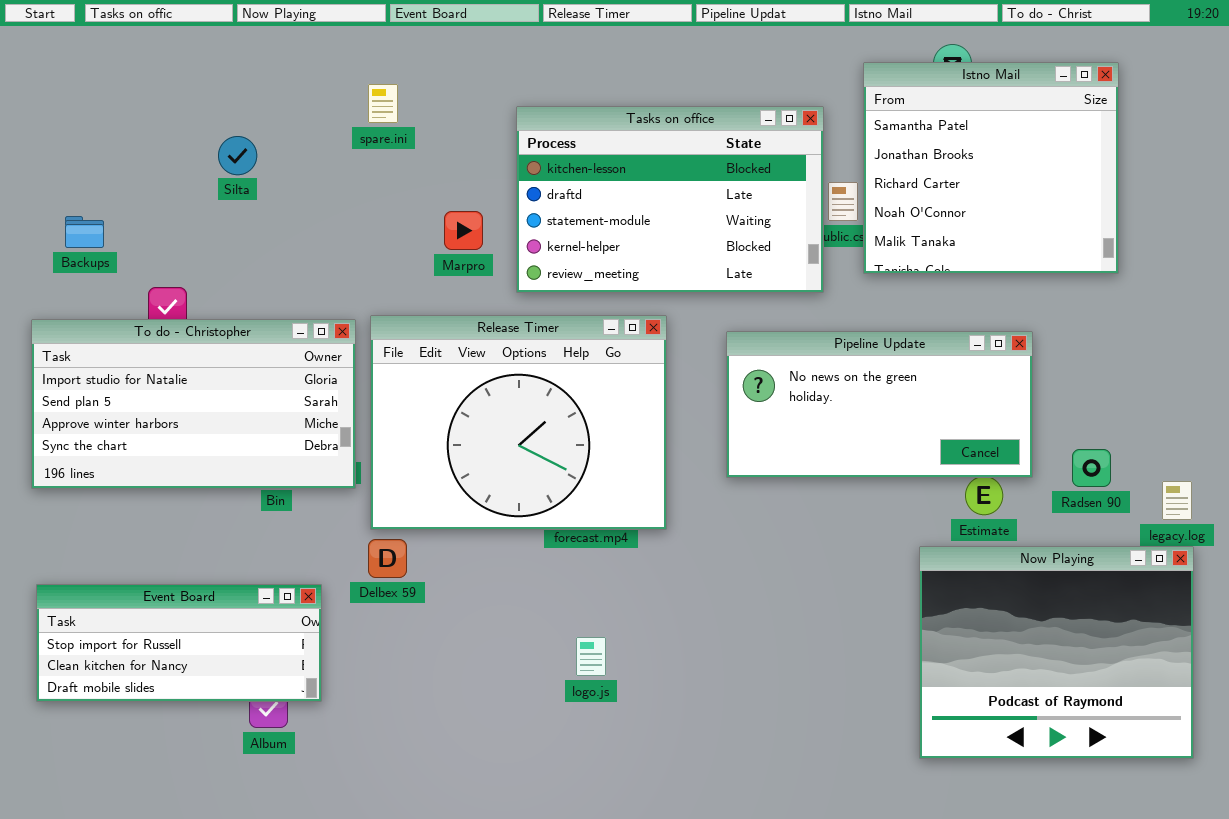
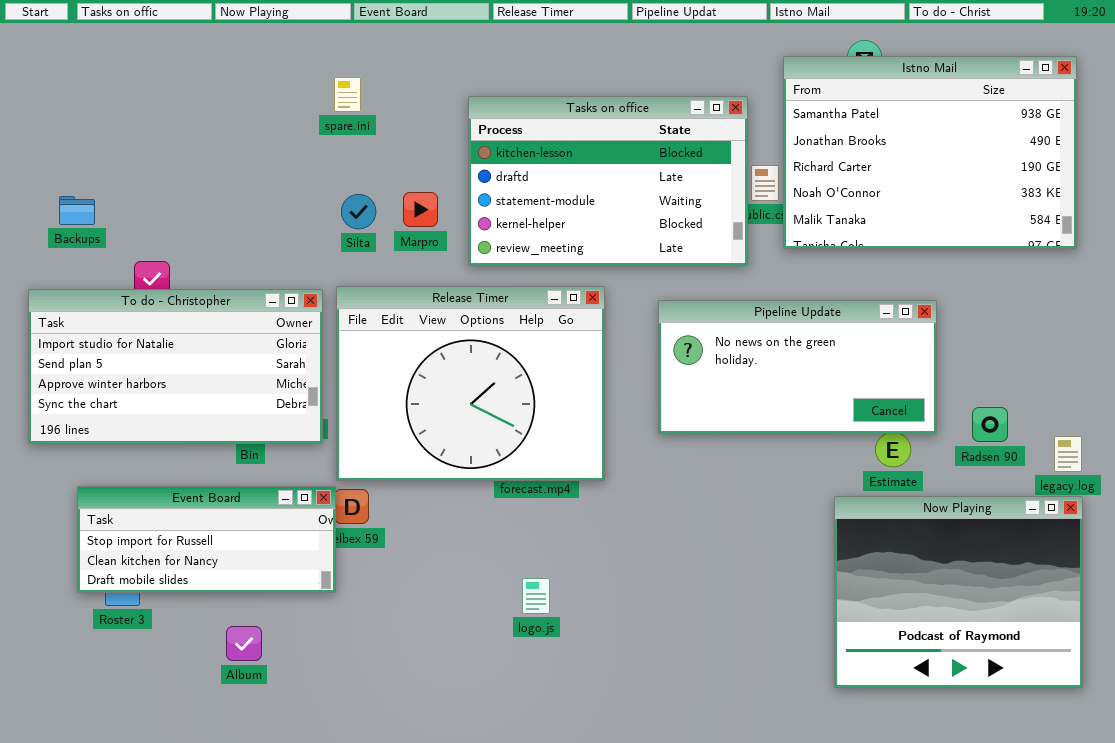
Istno Mail: [863,62,1119,274] -> [783,56,1077,249], resized
Silta: [218,136,257,175] -> [341,194,376,229], moved
Event Board: [36,584,322,702] -> [77,486,336,593], moved

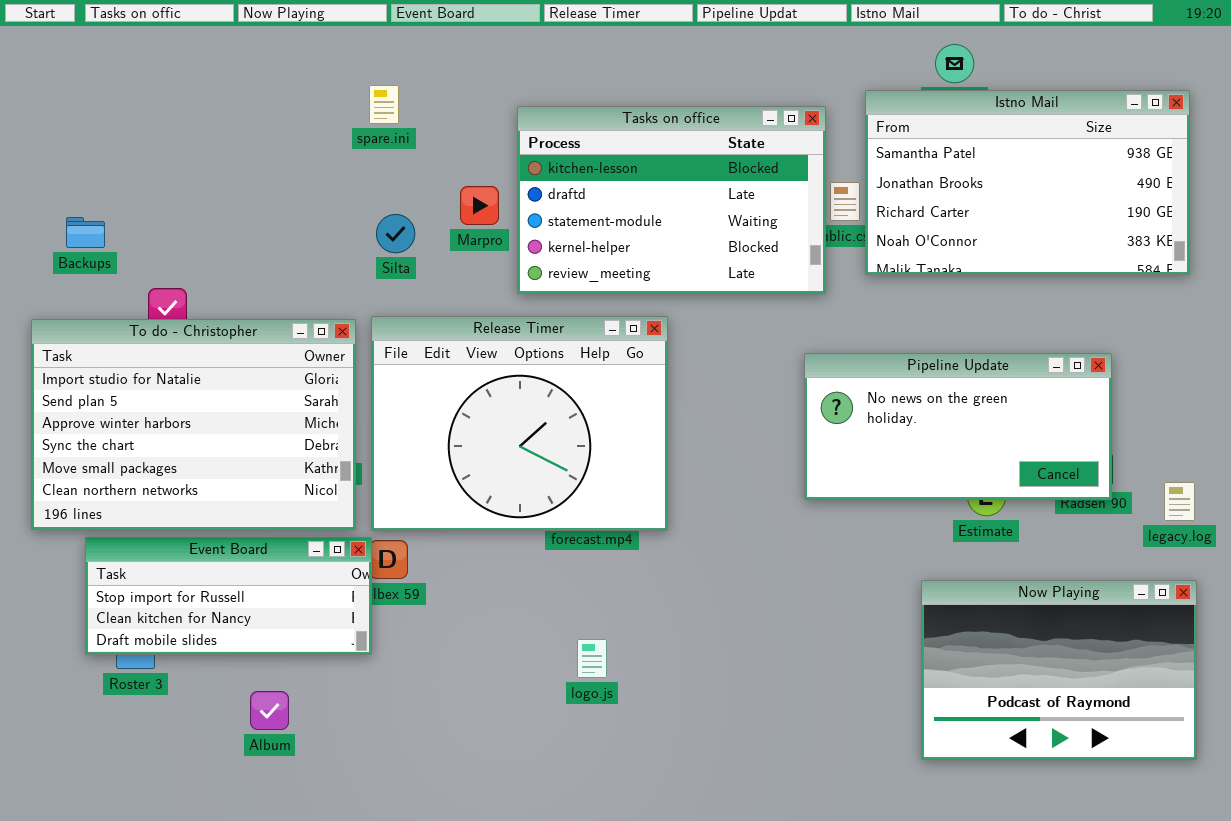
Istno Mail: [783,56,1077,249] -> [865,90,1190,275], resized
Marpro: [403,192,438,227] -> [460,186,499,225], moved
To do - Christopher: [28,289,323,444] -> [31,319,356,530], resized
Pipeline Update: [658,300,937,434] -> [804,353,1112,500], moved
Now Playing: [834,496,1083,688] -> [921,580,1197,760], resized

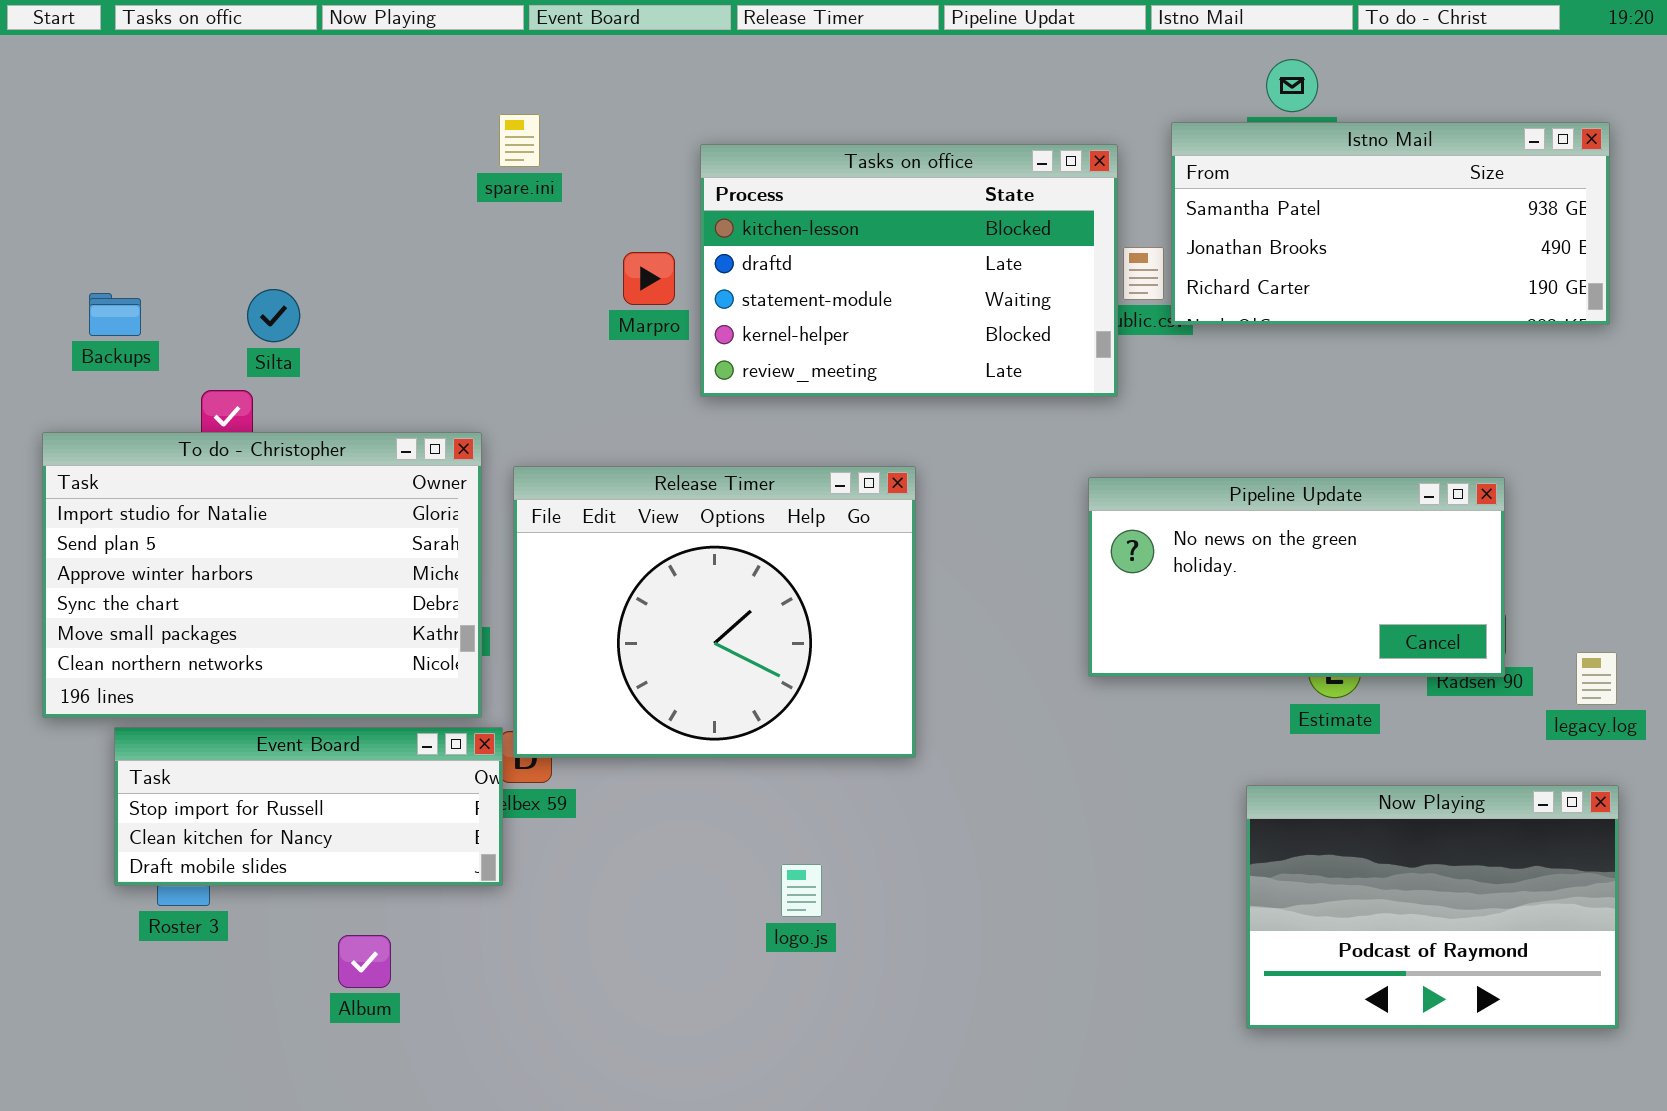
Istno Mail: [865,90,1190,275] -> [1171,122,1610,325], resized
Silta: [376,214,415,253] -> [247,289,300,342], moved
Release Timer: [371,316,668,531] -> [513,466,916,758], moved

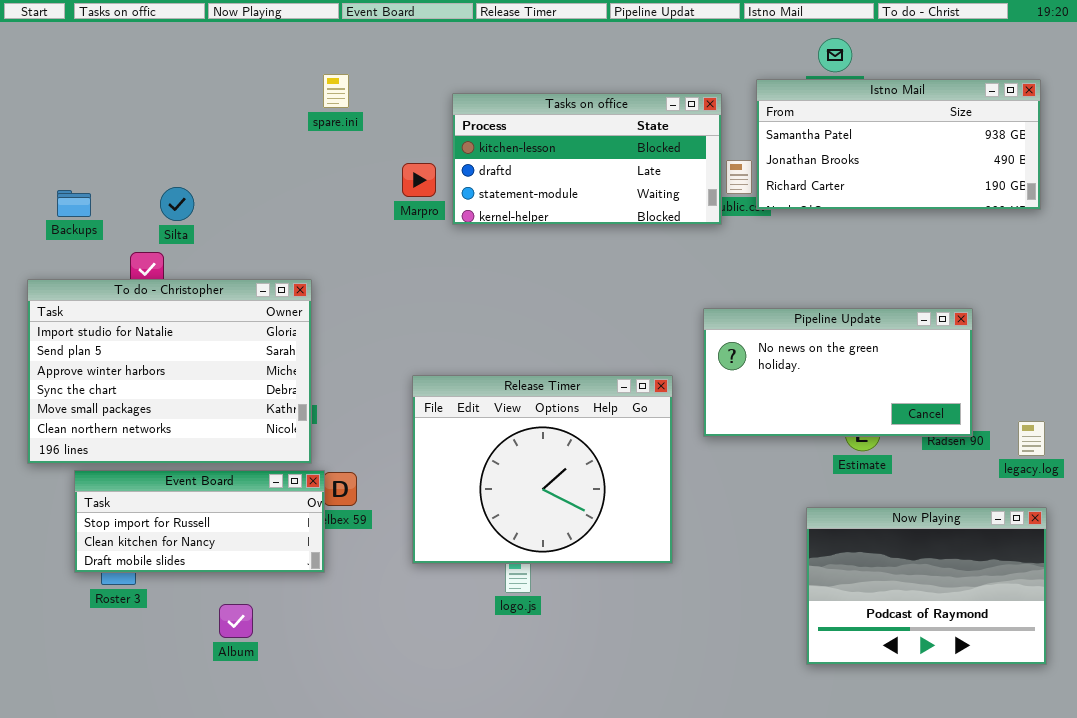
Tasks on office: [700,144,1118,397] -> [452,93,722,225], resized
Release Timer: [513,466,916,758] -> [412,375,673,564], moved

